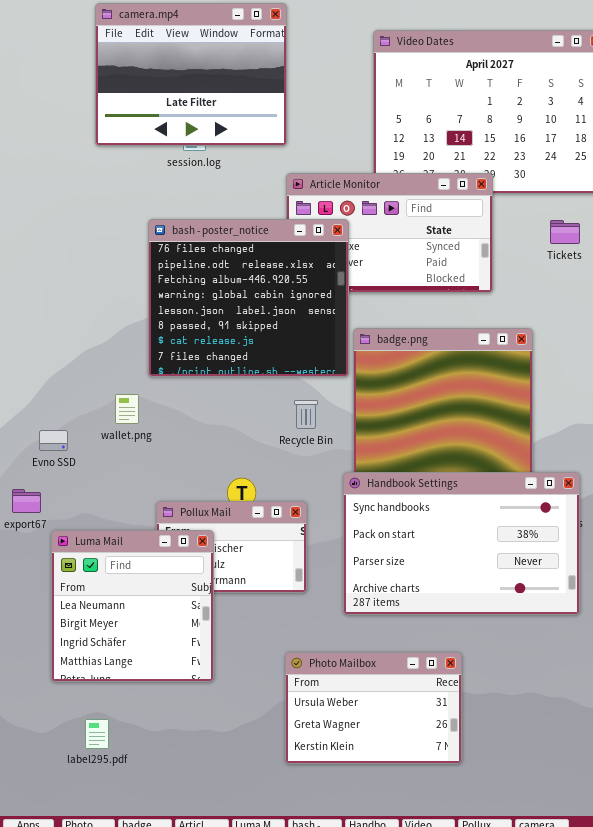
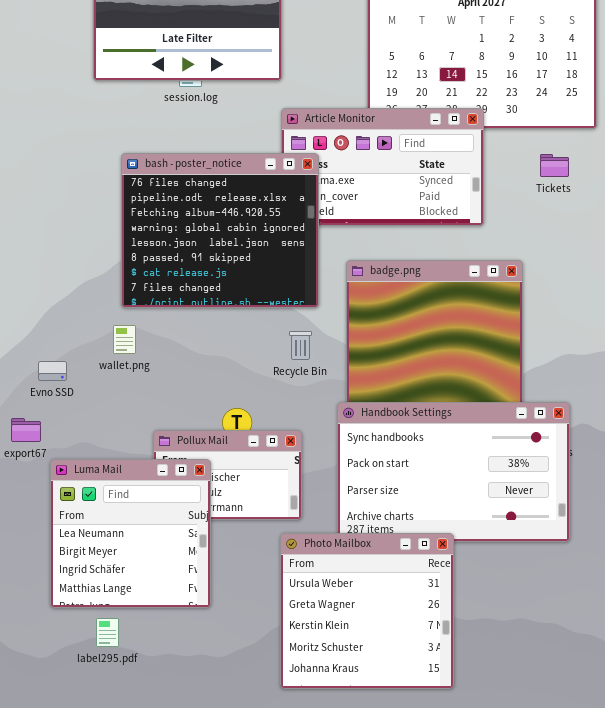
bash - poster_notice: [148,219,349,377] -> [121,153,319,308], moved
Photo Mailbox: [285,652,462,764] -> [280,533,454,689], resized
label295.pdf: [85,719,109,749] -> [96,618,119,647], moved

